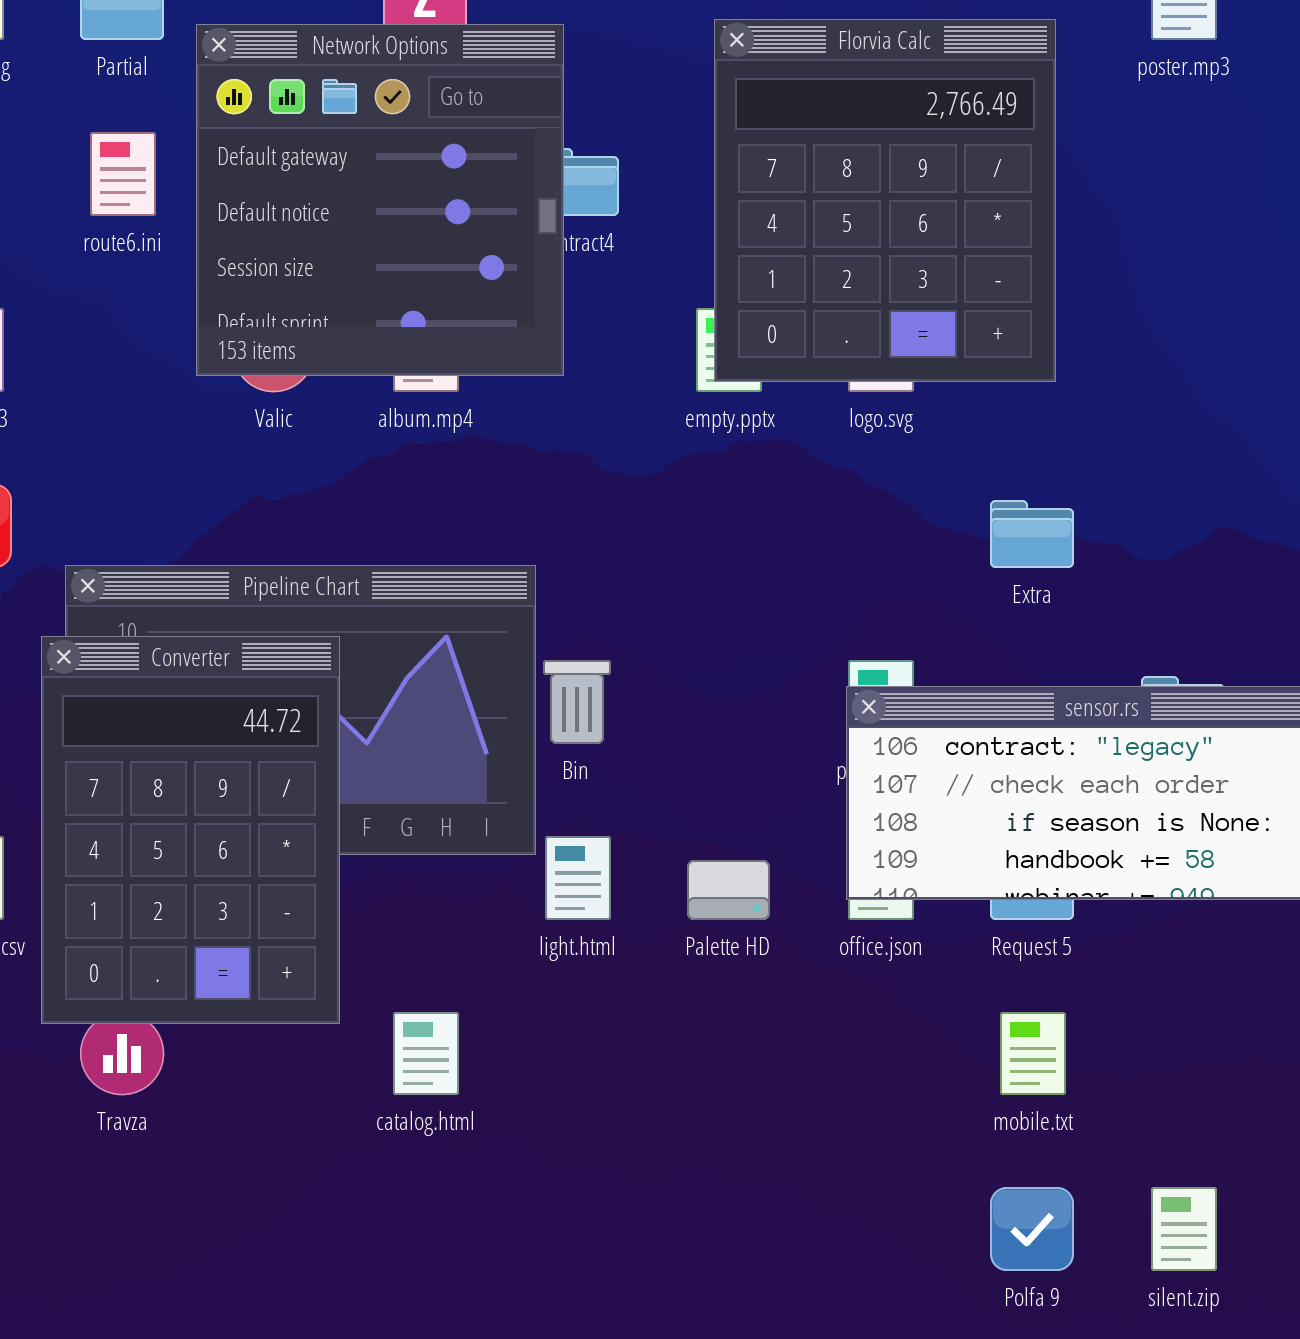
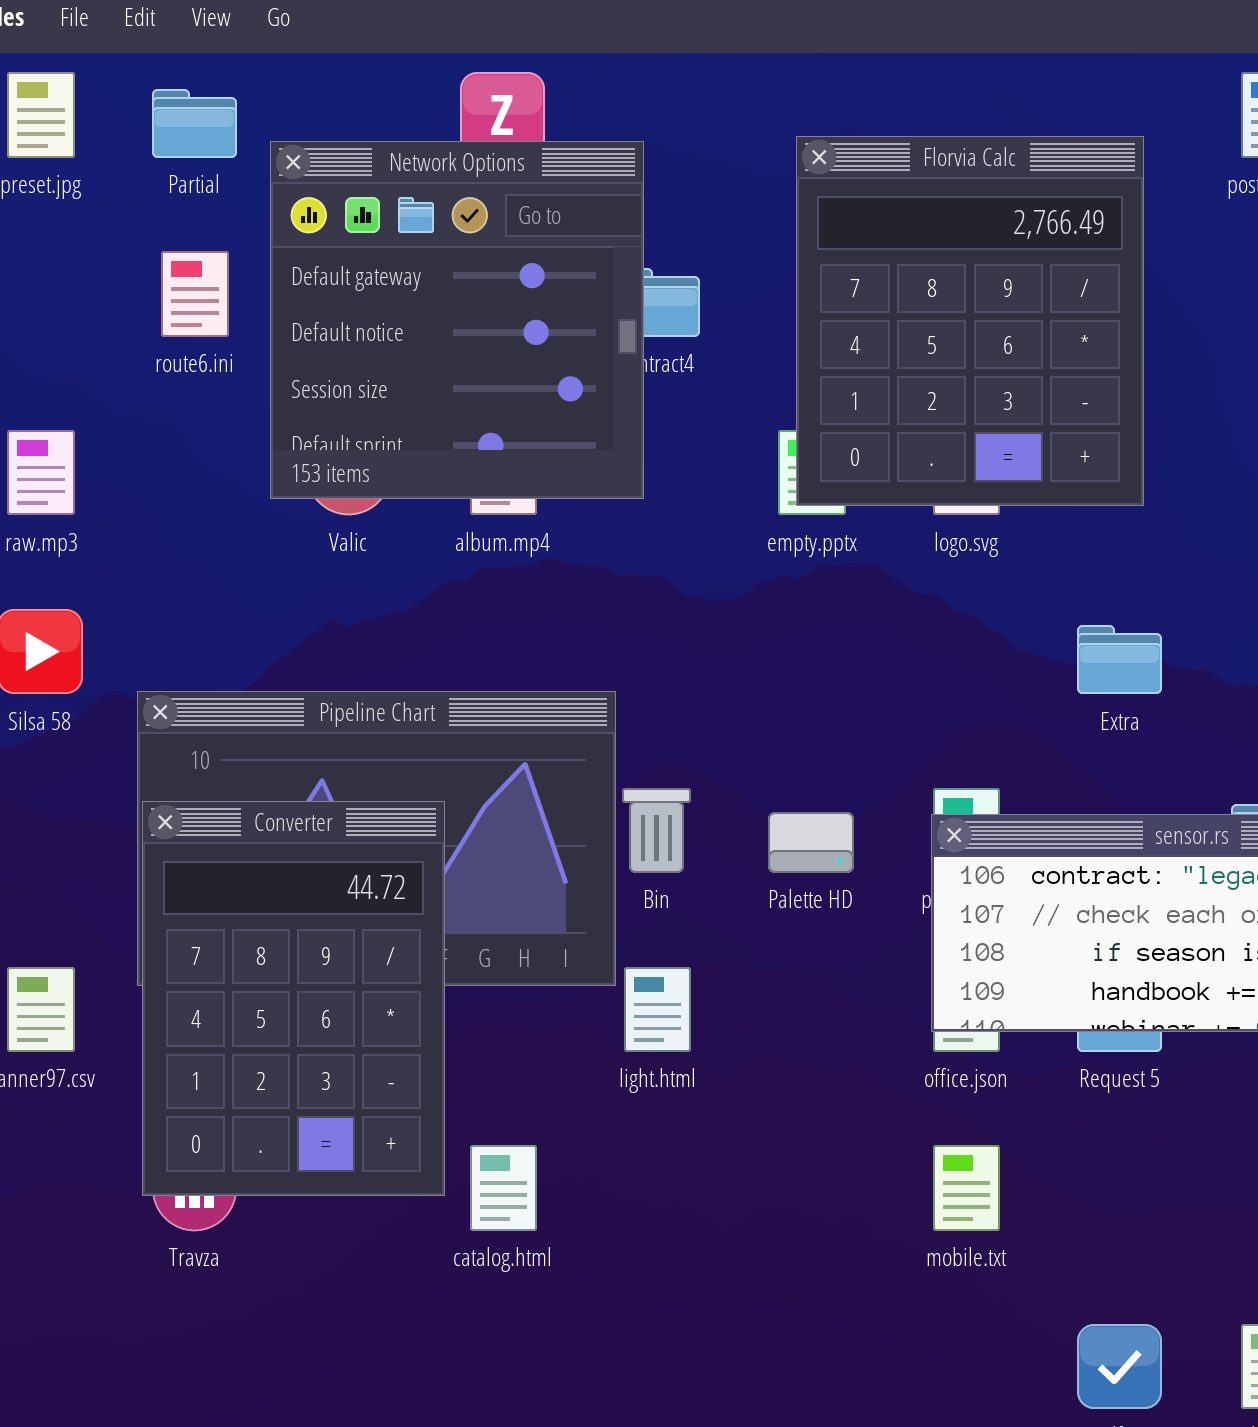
Converter: [41,636,340,1024] -> [142,801,445,1196], moved
Palette HD: [687,860,770,920] -> [768,812,854,873], moved
mobile.txt: [1000,1012,1066,1095] -> [933,1145,1000,1231], moved

